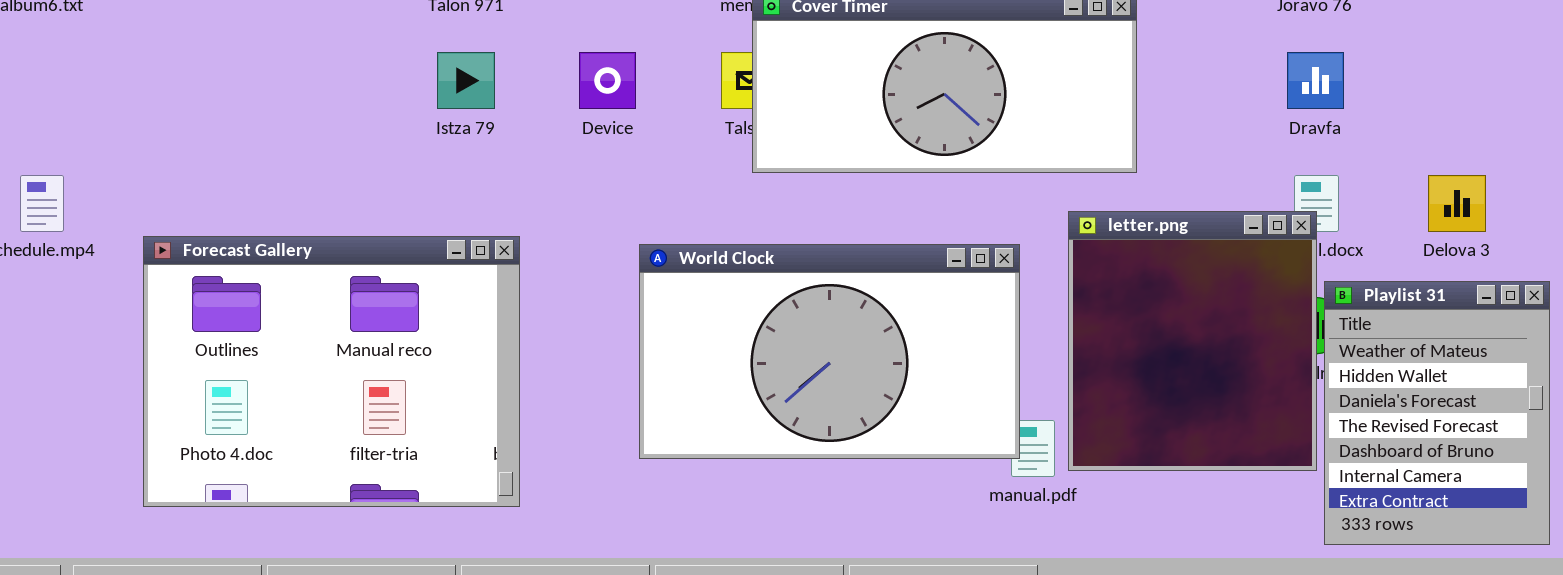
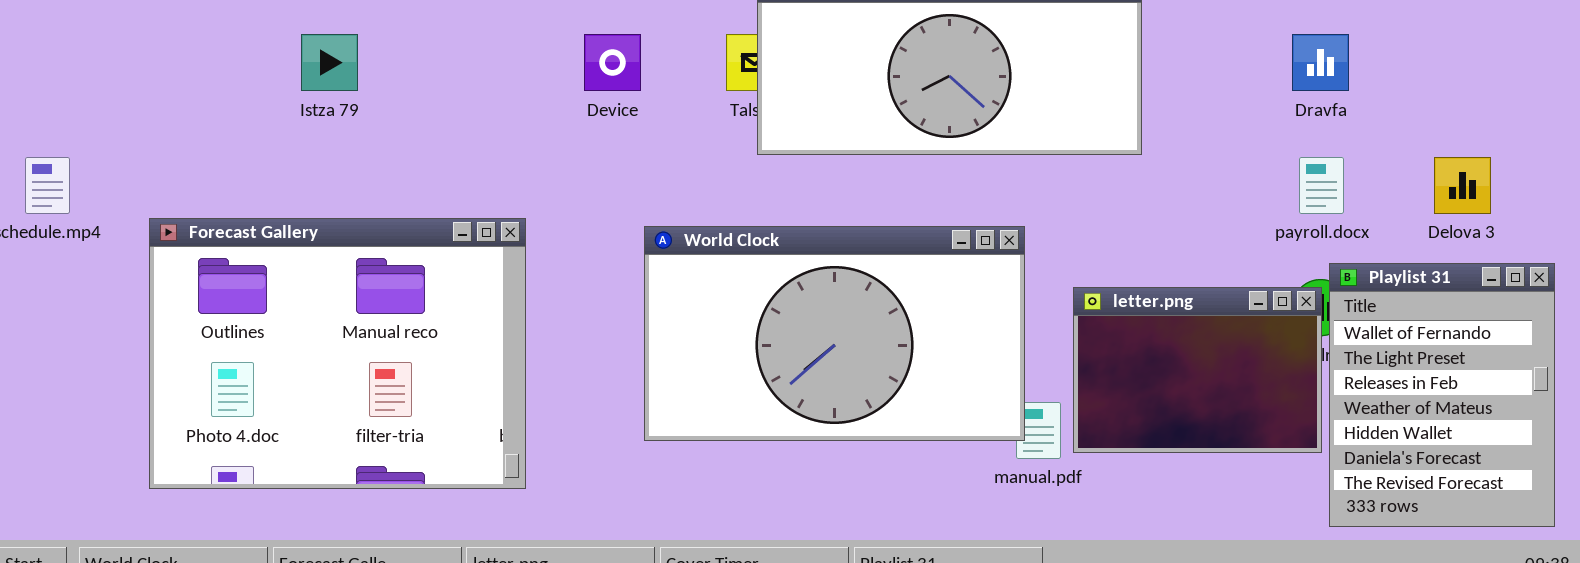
Istza 79: [437,52,495,109] -> [301,34,358,91], moved
letter.png: [1068,211,1317,471] -> [1073,287,1322,453], resized
Playlist 31: [1324,281,1550,545] -> [1329,263,1555,527], scrolled up 3 rows

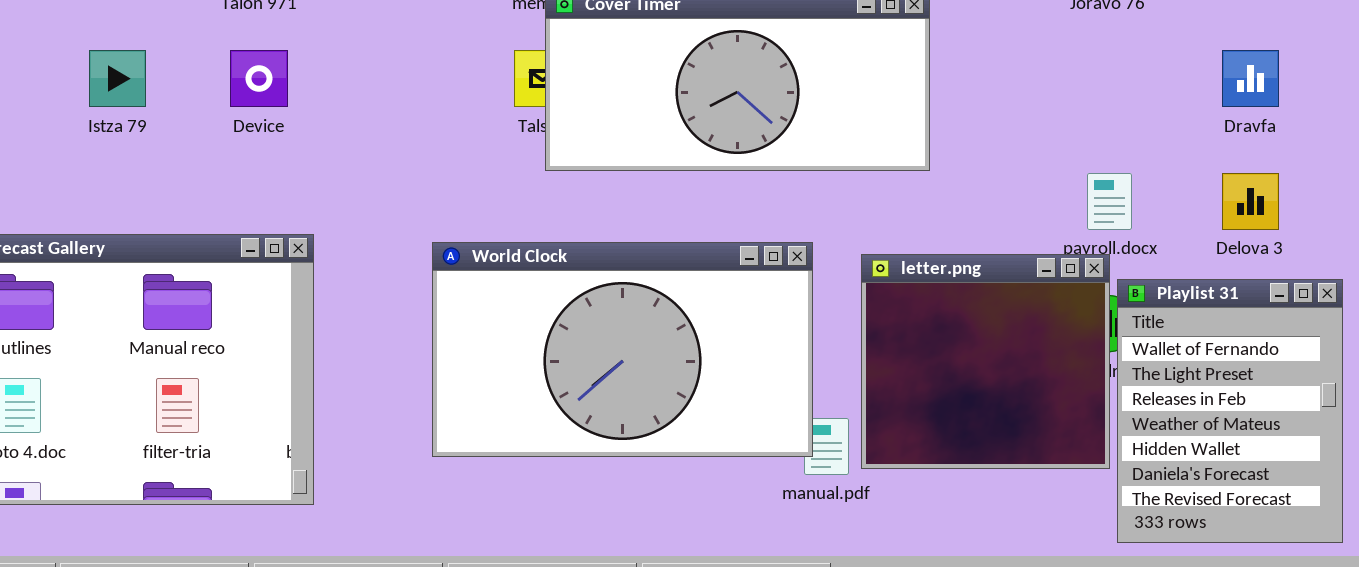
Device: [584,34,641,91] -> [230,50,288,107], moved
Dravfa: [1292,34,1349,91] -> [1222,50,1279,107], moved
letter.png: [1073,287,1322,453] -> [861,254,1110,469], resized

